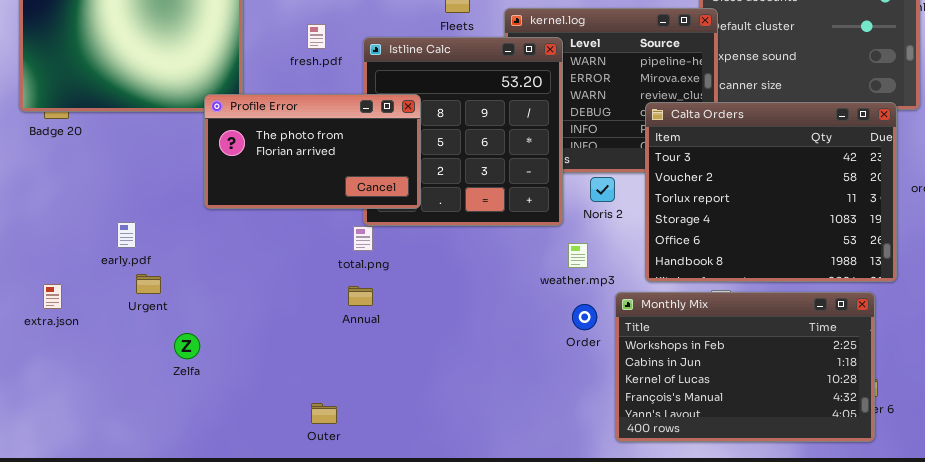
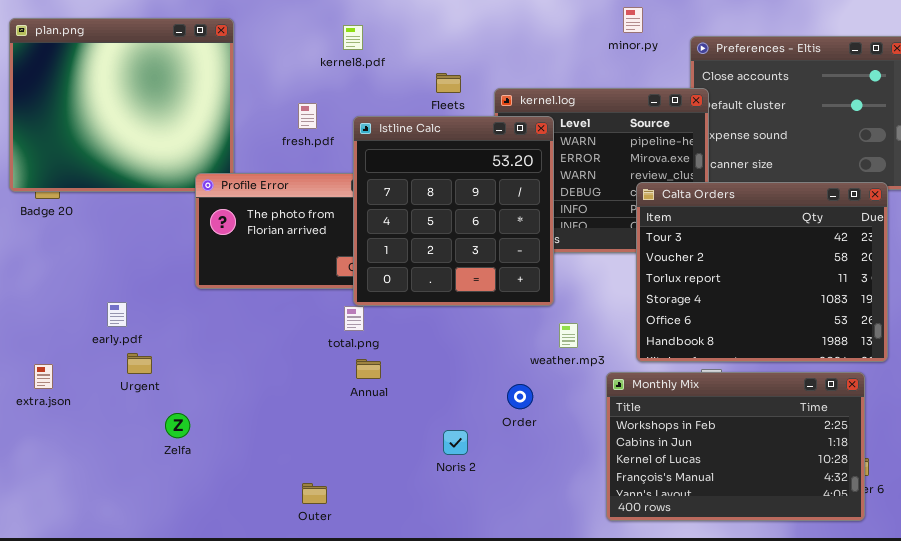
Istline Calc: [363,37,563,226] -> [353,116,554,306], raised
Noris 2: [590,177,615,202] -> [443,430,468,455], moved
Annual: [348,286,373,306] -> [356,359,381,379], moved
Order: [572,304,597,330] -> [507,384,533,409], moved

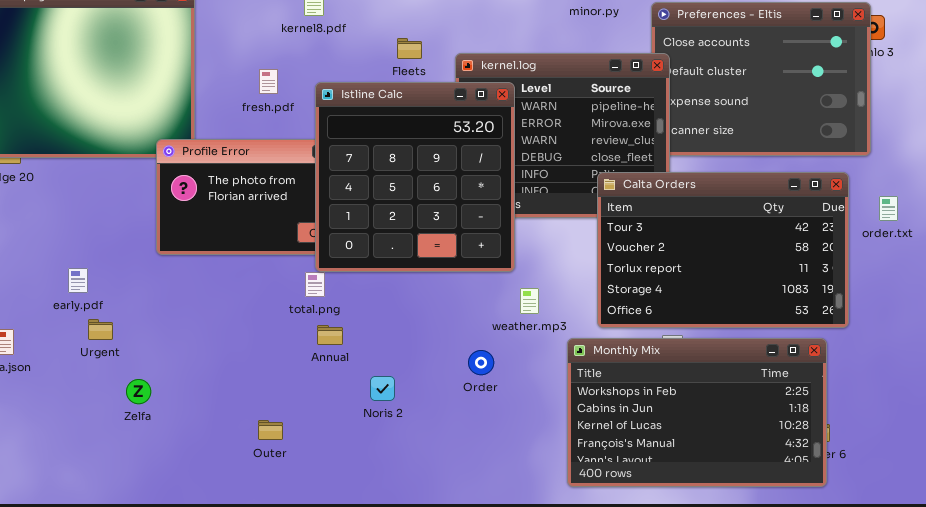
Calta Orders: [636,182,888,362] -> [597,172,849,328], resized
Noris 2: [443,430,468,455] -> [370,376,395,401], moved
Outer: [302,483,327,504] -> [258,420,283,440], moved

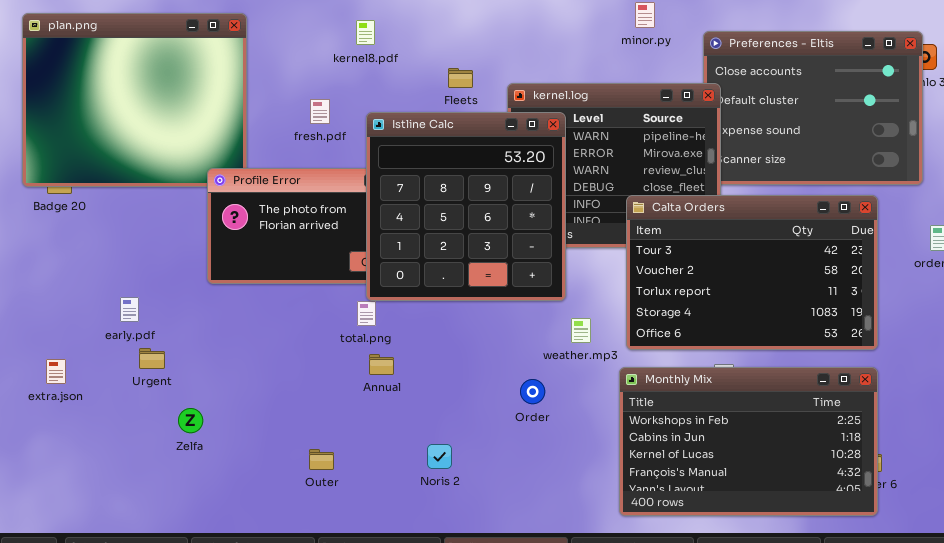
Calta Orders: [597,172,849,328] -> [626,195,878,350], moved
Noris 2: [370,376,395,401] -> [427,444,452,469], moved

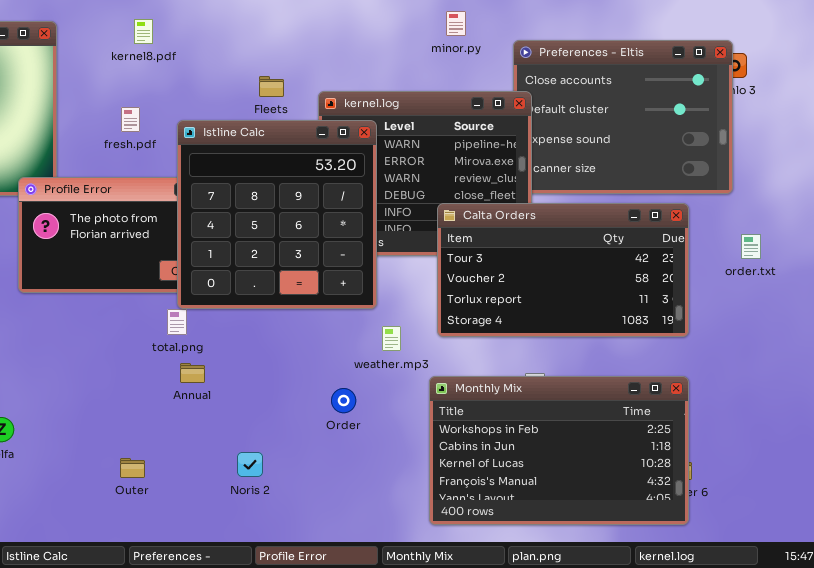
kernel8.pdf: [356,20,375,45] -> [134,19,153,44], moved
Calta Orders: [626,195,878,350] -> [437,203,689,337], resized

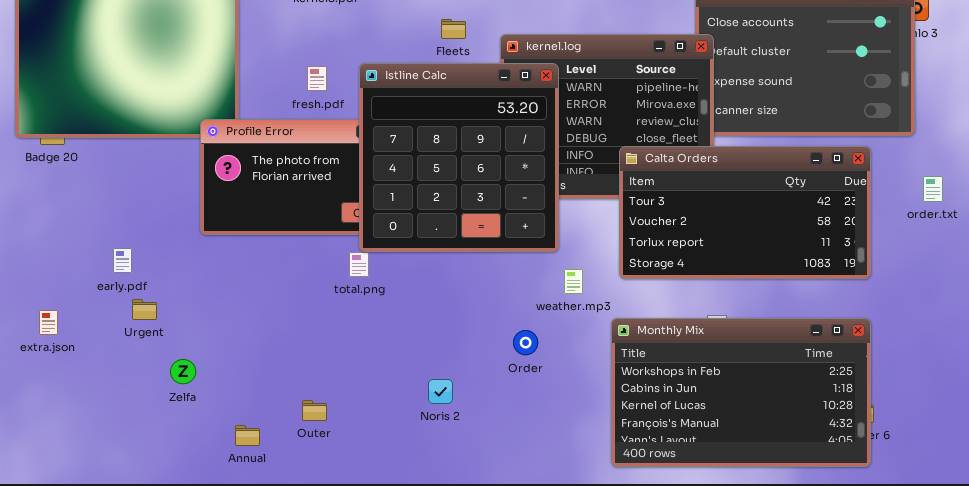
fresh.pdf: [121,107,140,132] -> [307,66,327,91], moved
Annual: [180,363,205,383] -> [235,425,260,446], moved
Noris 2: [237,452,263,477] -> [428,379,453,404], moved

